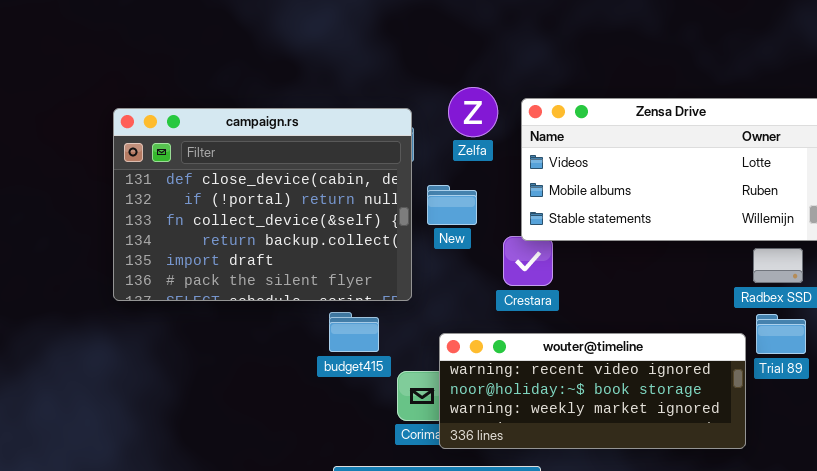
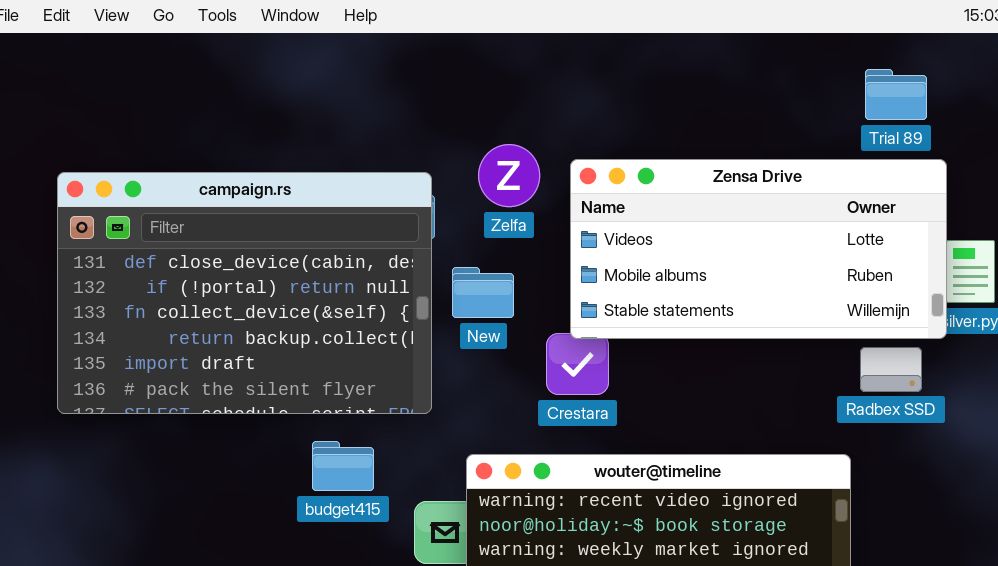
budget415: [329,312,379,352] -> [312,441,374,491], moved
Trial 89: [756,314,806,354] -> [865,69,927,120], moved

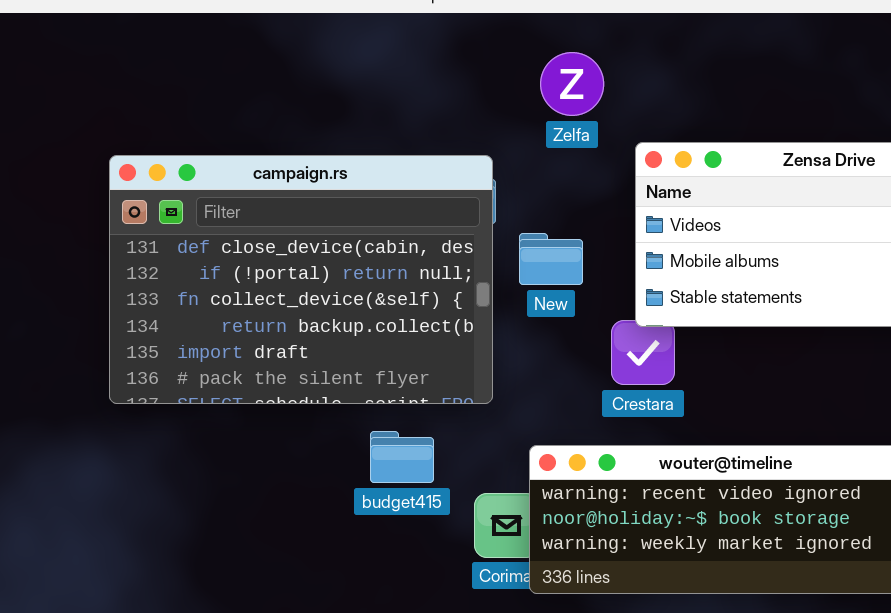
Zelfa: [478,144,540,207] -> [540,52,604,116], moved
New: [452,267,514,318] -> [519,233,583,285], moved

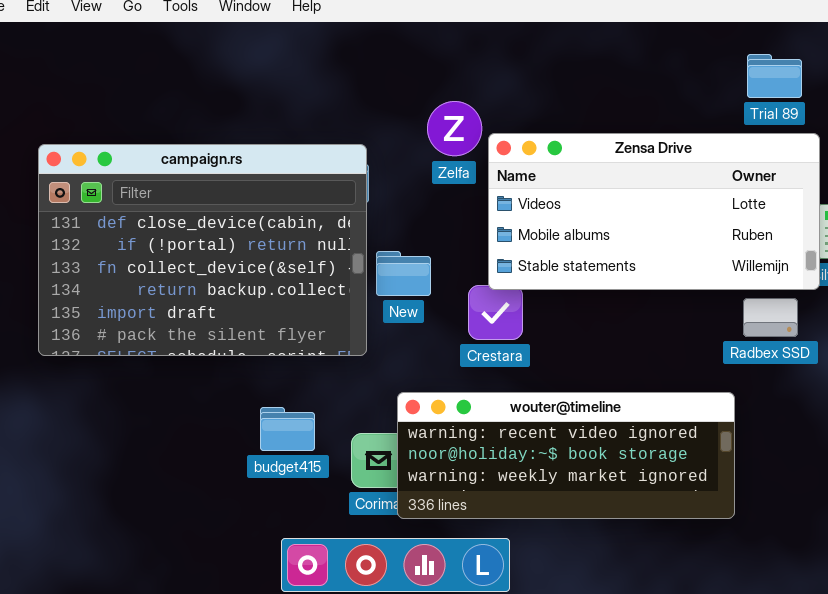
Zelfa: [540,52,604,116] -> [427,101,482,156], moved
New: [519,233,583,285] -> [376,251,431,296], moved
budget415: [370,431,434,483] -> [260,407,315,451], moved

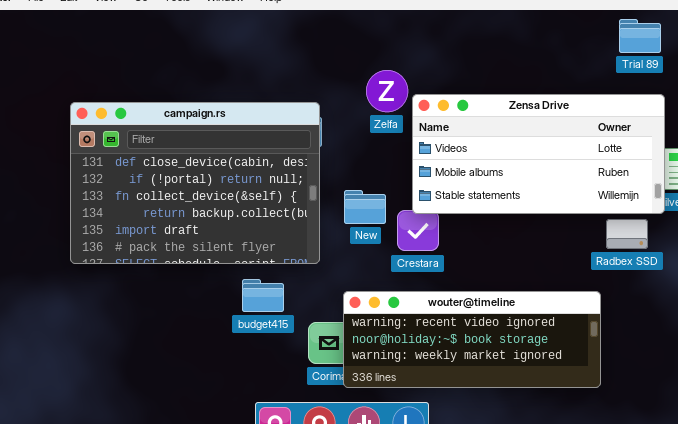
Trial 89: [747,54,802,98] -> [619,19,661,53], moved
New: [376,251,431,296] -> [344,190,386,224], moved
budget415: [260,407,315,451] -> [242,279,284,312], moved

